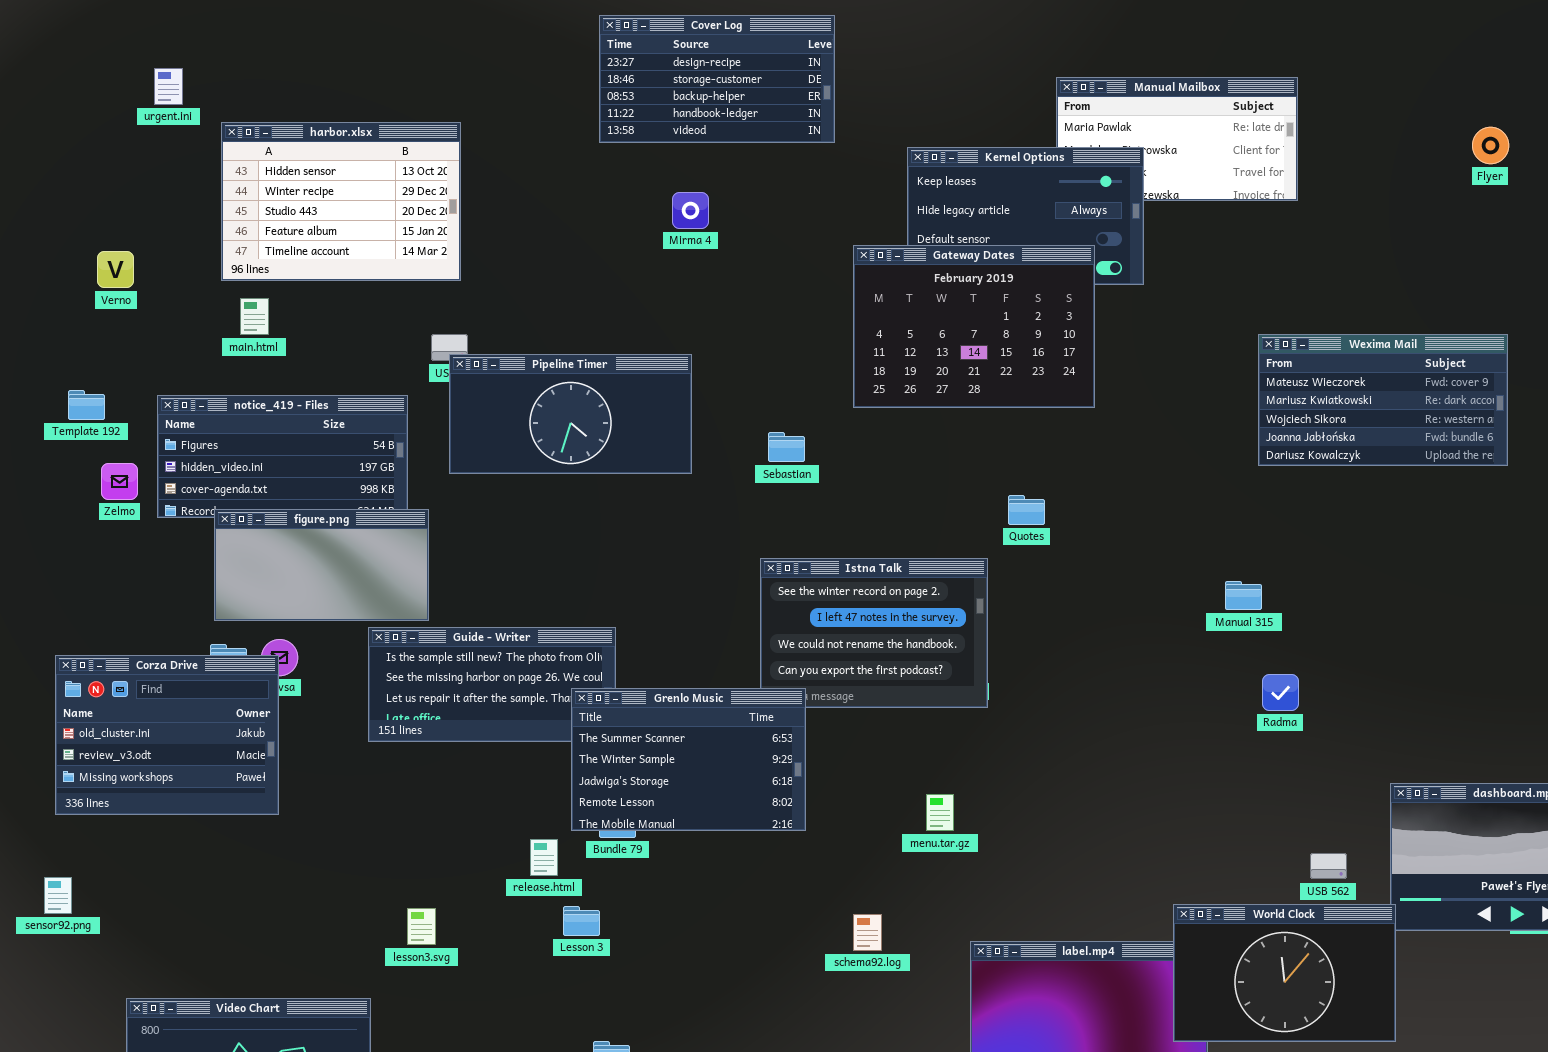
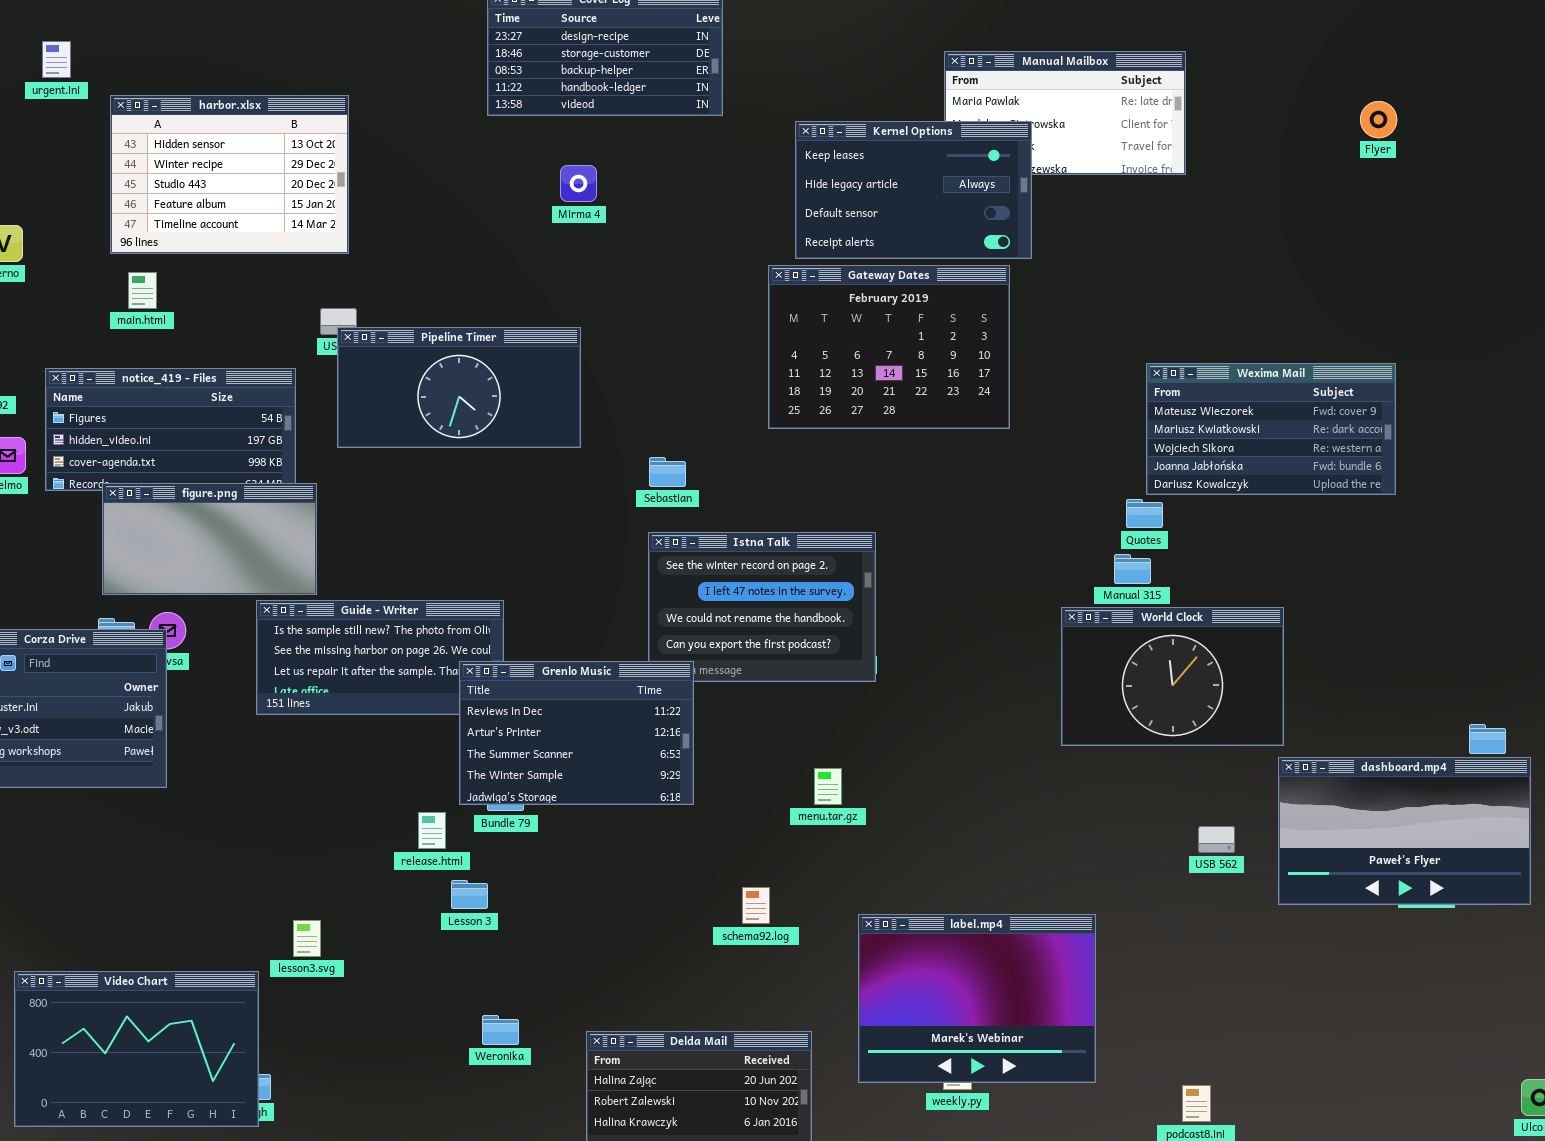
Gateway Dates: [853,245,1095,408] -> [768,265,1010,429], moved
Wexima Mail: [1258,334,1508,466] -> [1146,363,1396,495], moved
Sebastian: [768,432,805,462] -> [649,457,686,487], moved
Quotes: [1008,495,1045,525] -> [1126,499,1163,528], moved
Grenlo Music: [571,688,806,831] -> [459,661,694,805], scrolled up 2 rows
World Clock: [1173,904,1396,1042] -> [1061,607,1284,746], moved
lesson3.svg: [407,908,436,945] -> [293,920,321,957], moved

